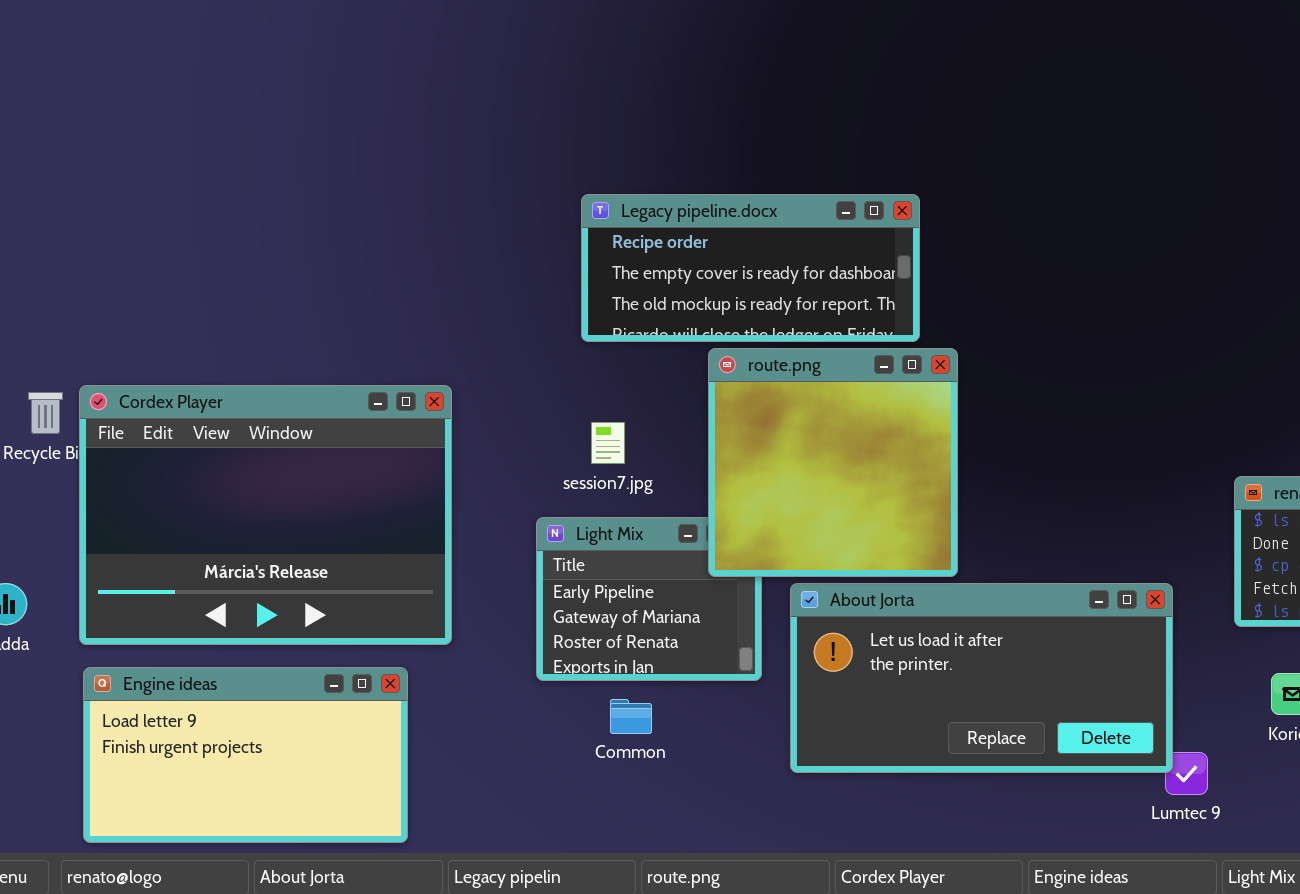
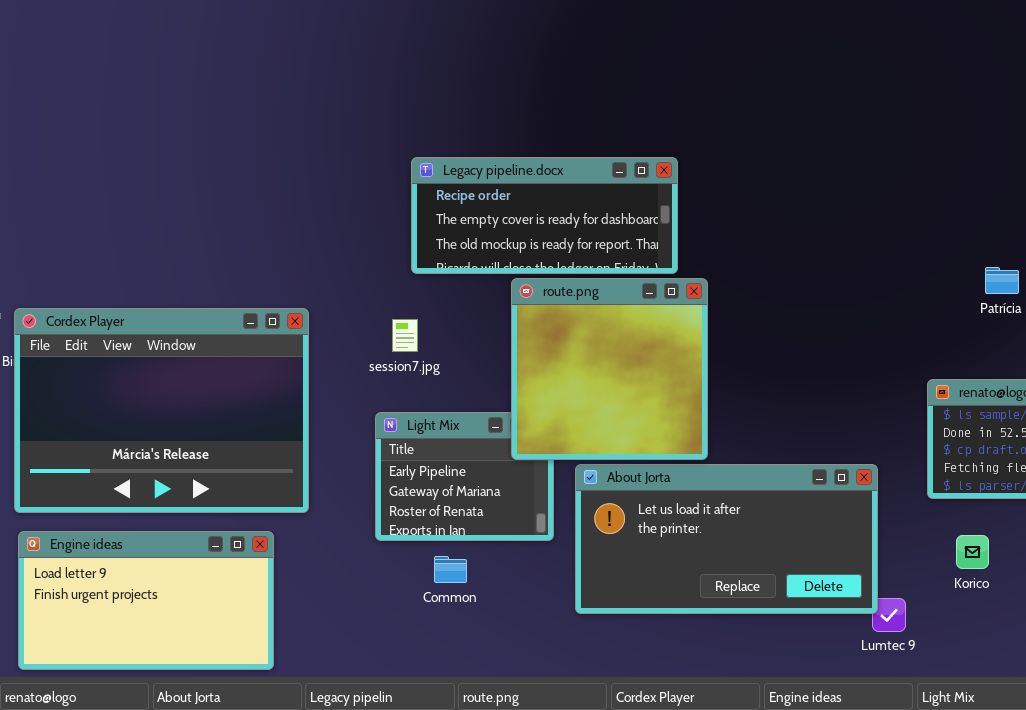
session7.jpg: [591,422,625,464] -> [392,319,418,352], moved

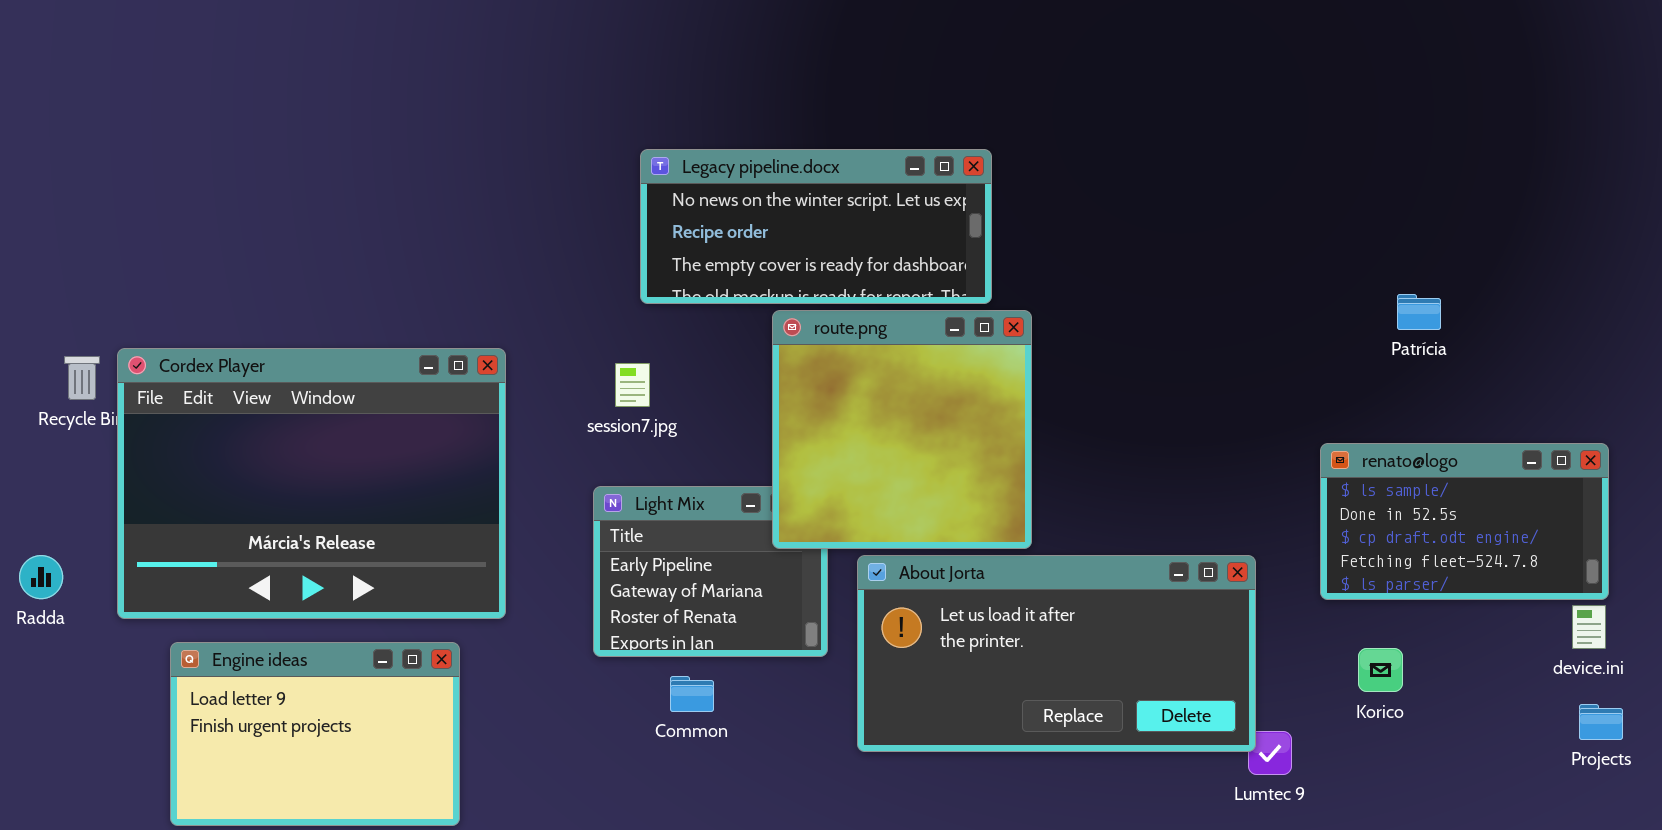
Legacy pipeline.docx: [411,157,678,274] -> [640,149,992,304], scrolled up 1 row
Engine ideas: [18,531,274,670] -> [170,642,460,826], resized

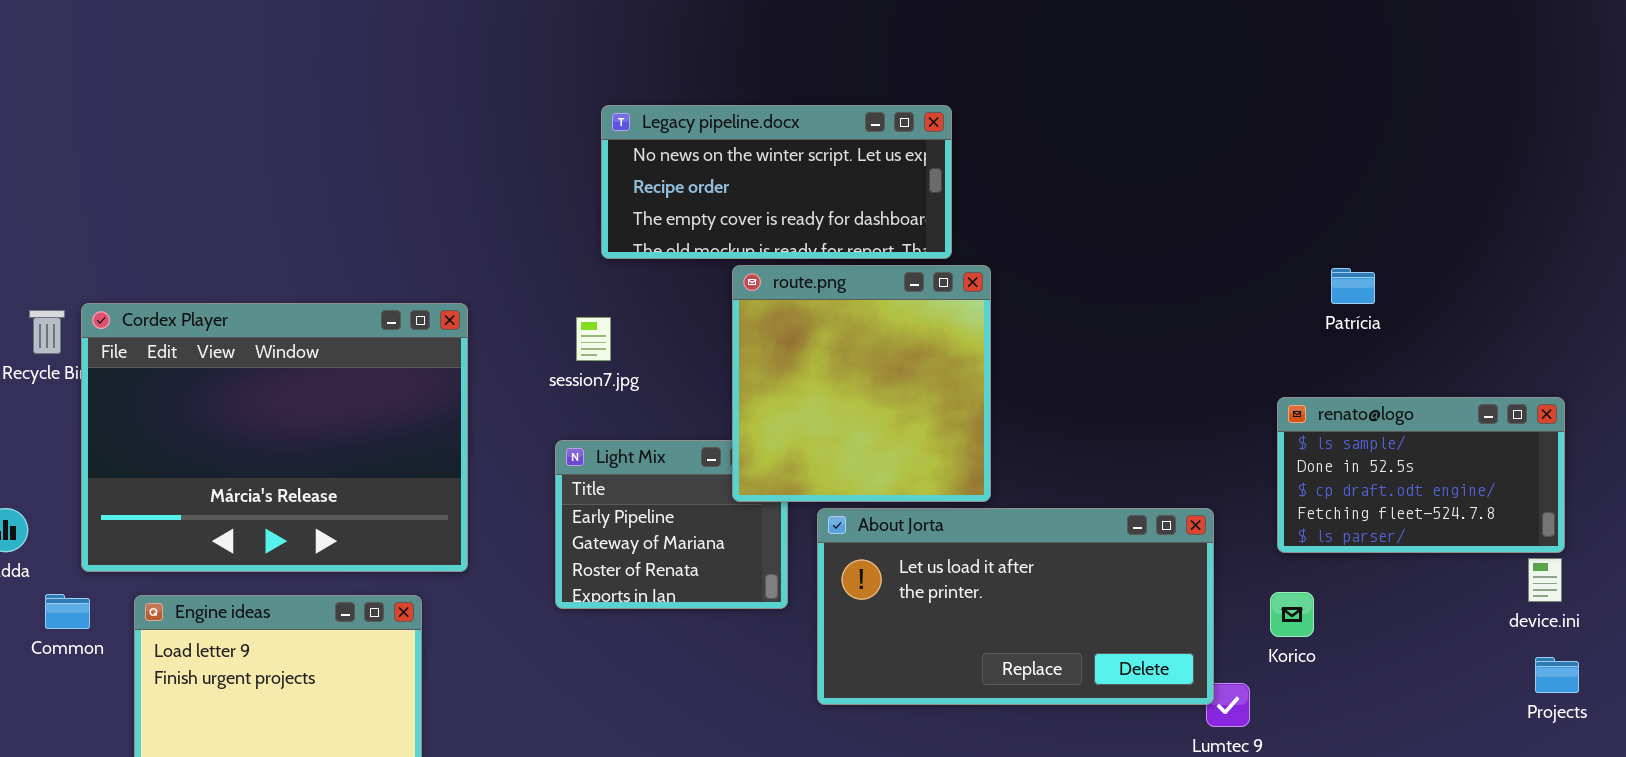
Patrícia: [1397,294,1441,330] -> [1331,268,1375,304], moved
Korico: [1358,648,1403,692] -> [1270,592,1314,637], moved
Common: [670,676,714,712] -> [45,594,90,629], moved

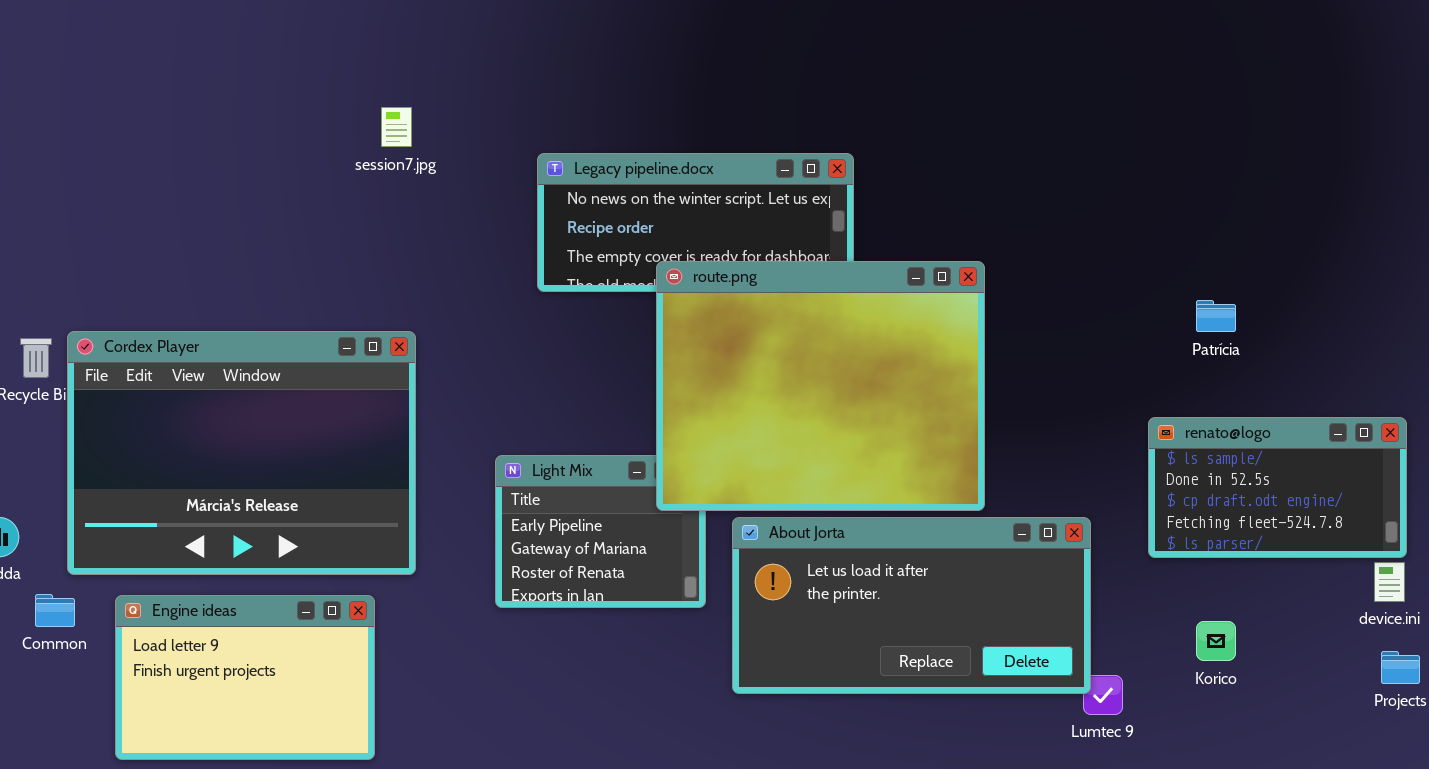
route.png: [732,265,991,502] -> [656,261,985,511], resized
session7.jpg: [576,317,611,361] -> [381,107,412,147], moved
Korico: [1270,592,1314,637] -> [1196,621,1236,661], moved

